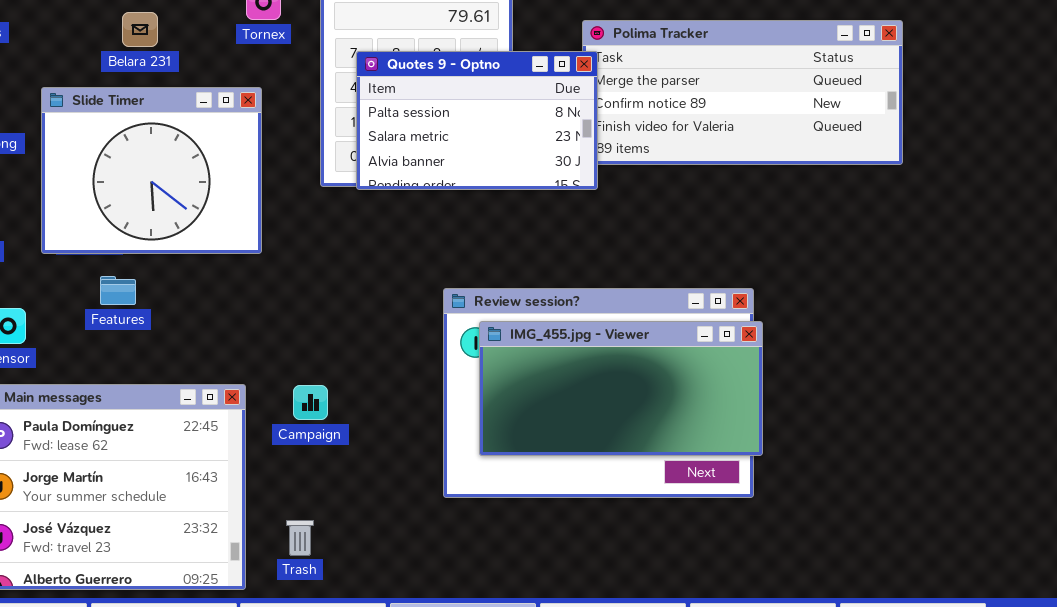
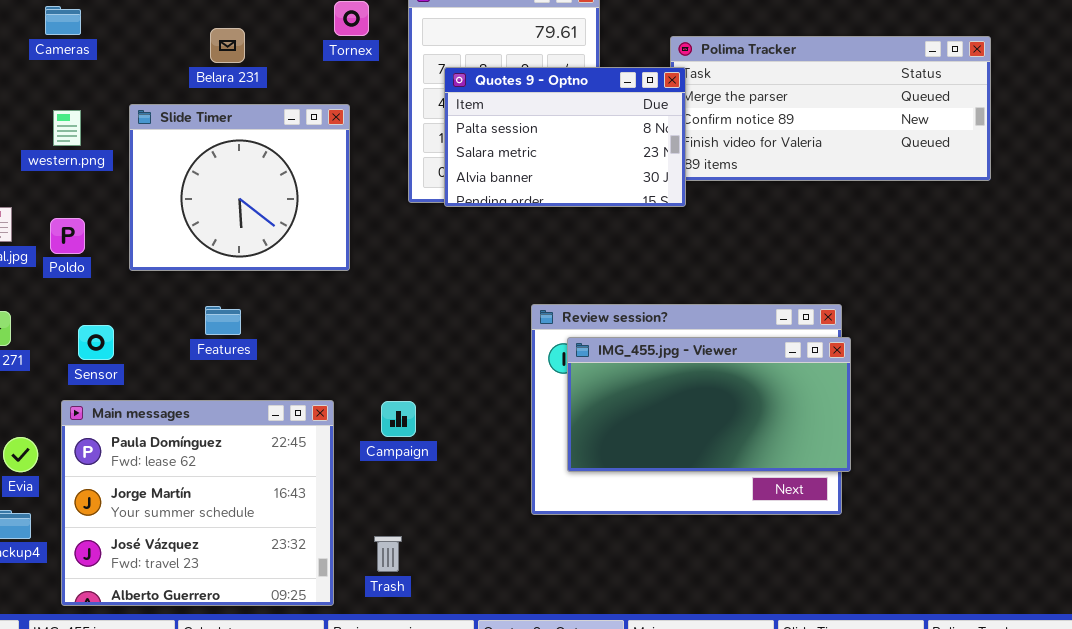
Features: [100,276,136,305] -> [205,306,241,335], moved

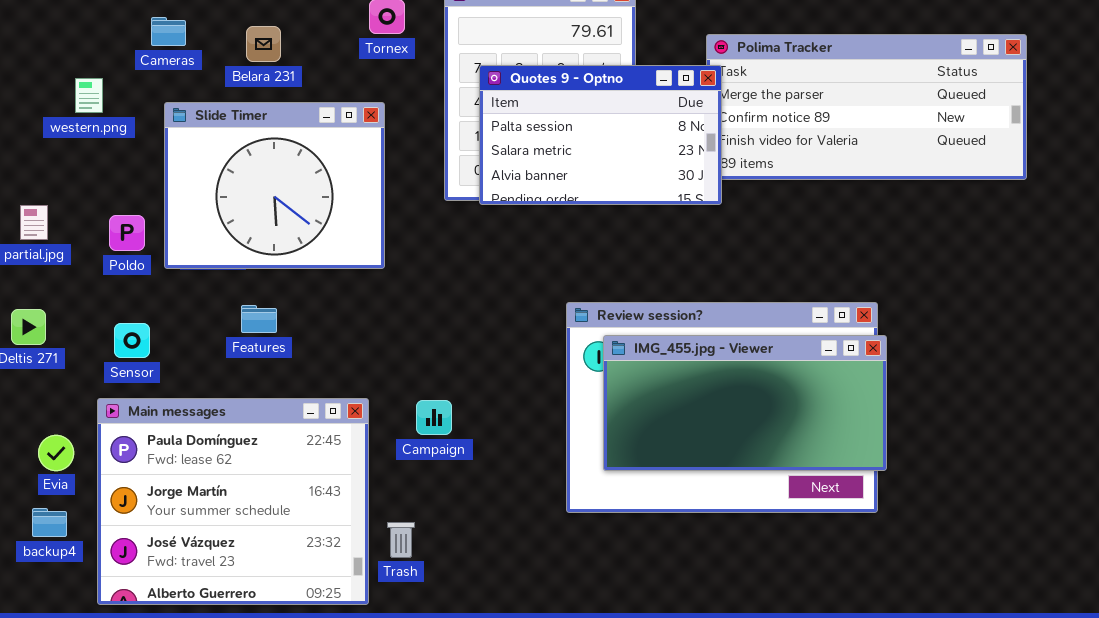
Cameras: [45,6,81,35] -> [151,17,186,46], moved
western.png: [53,110,81,146] -> [75,78,103,113], moved
Poldo: [50,218,85,254] -> [109,215,145,251], moved
Trash: [374,536,402,572] -> [387,522,415,558], moved

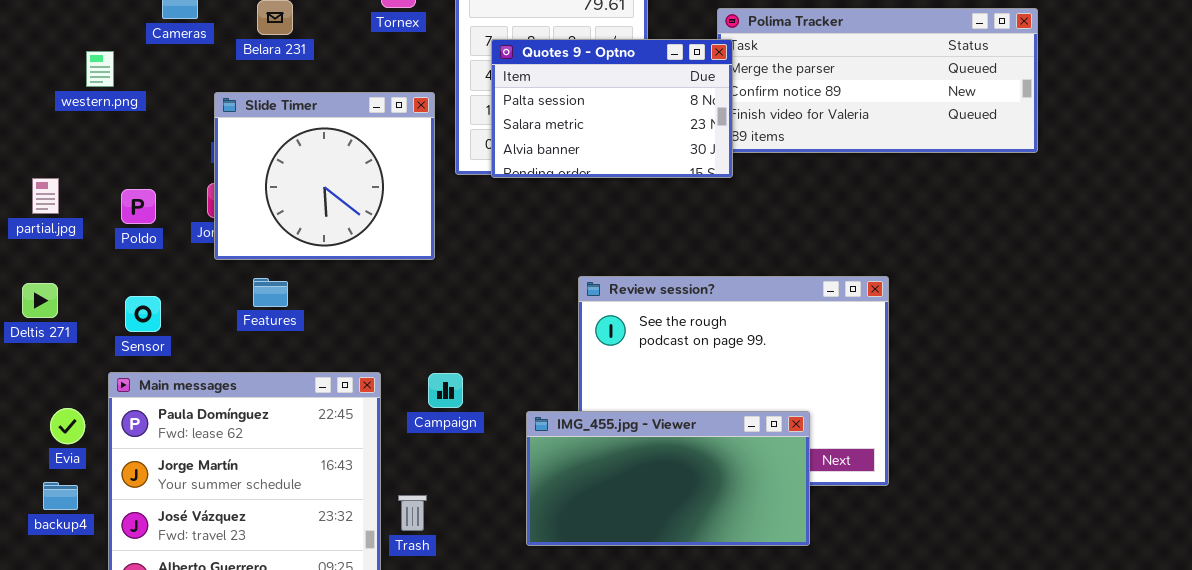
Slide Timer: [164,102,385,269] -> [214,92,435,260], moved
IMG_455.jpg - Viewer: [603,335,887,471] -> [526,411,810,546], moved

